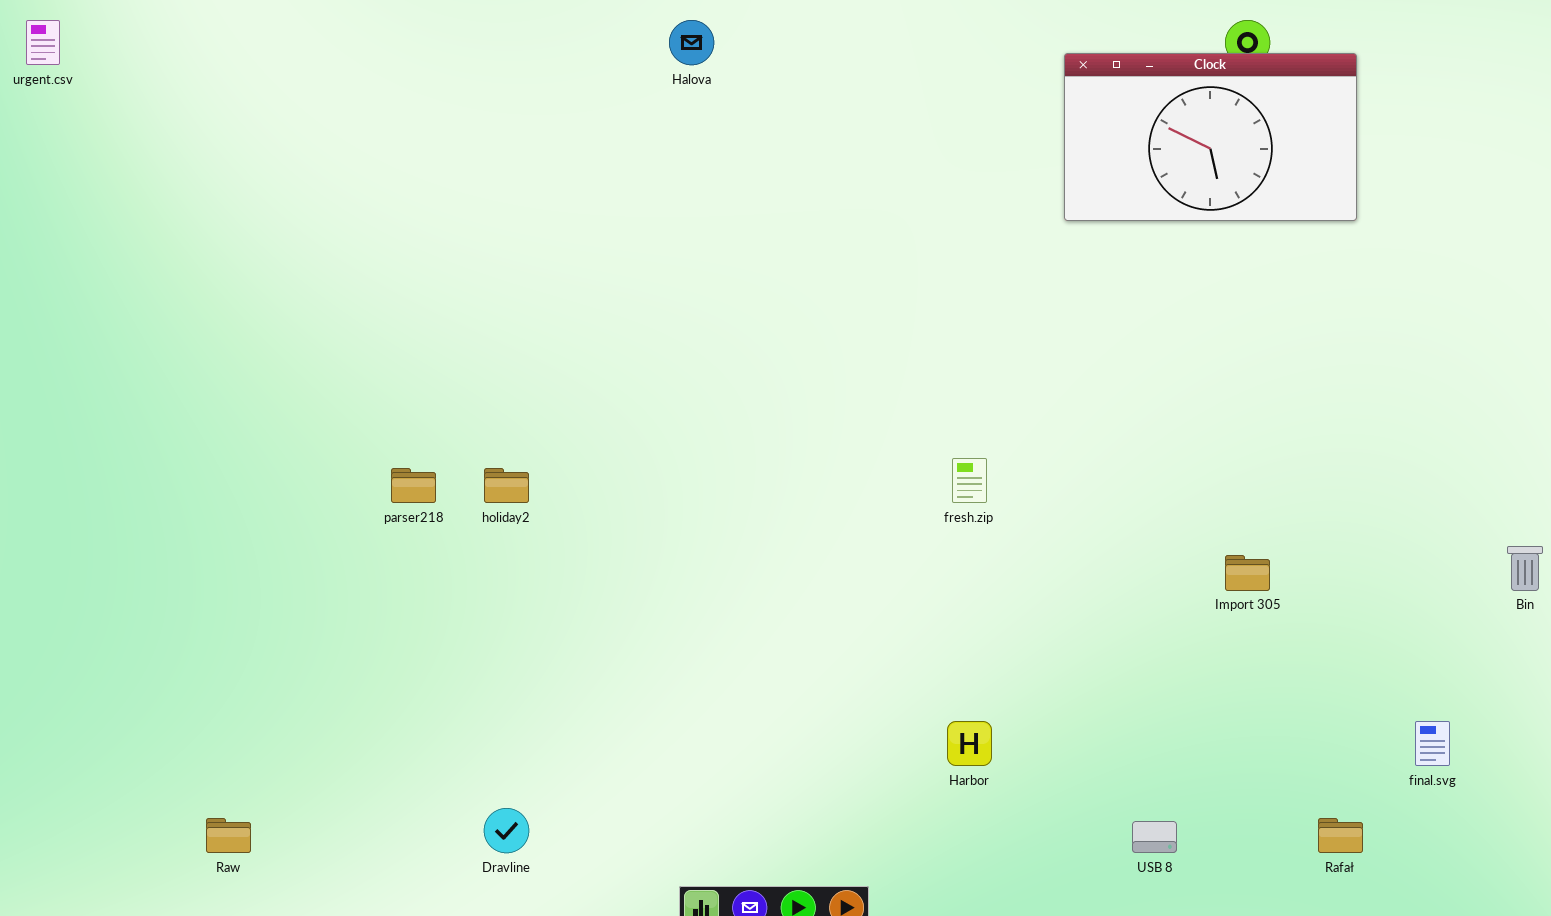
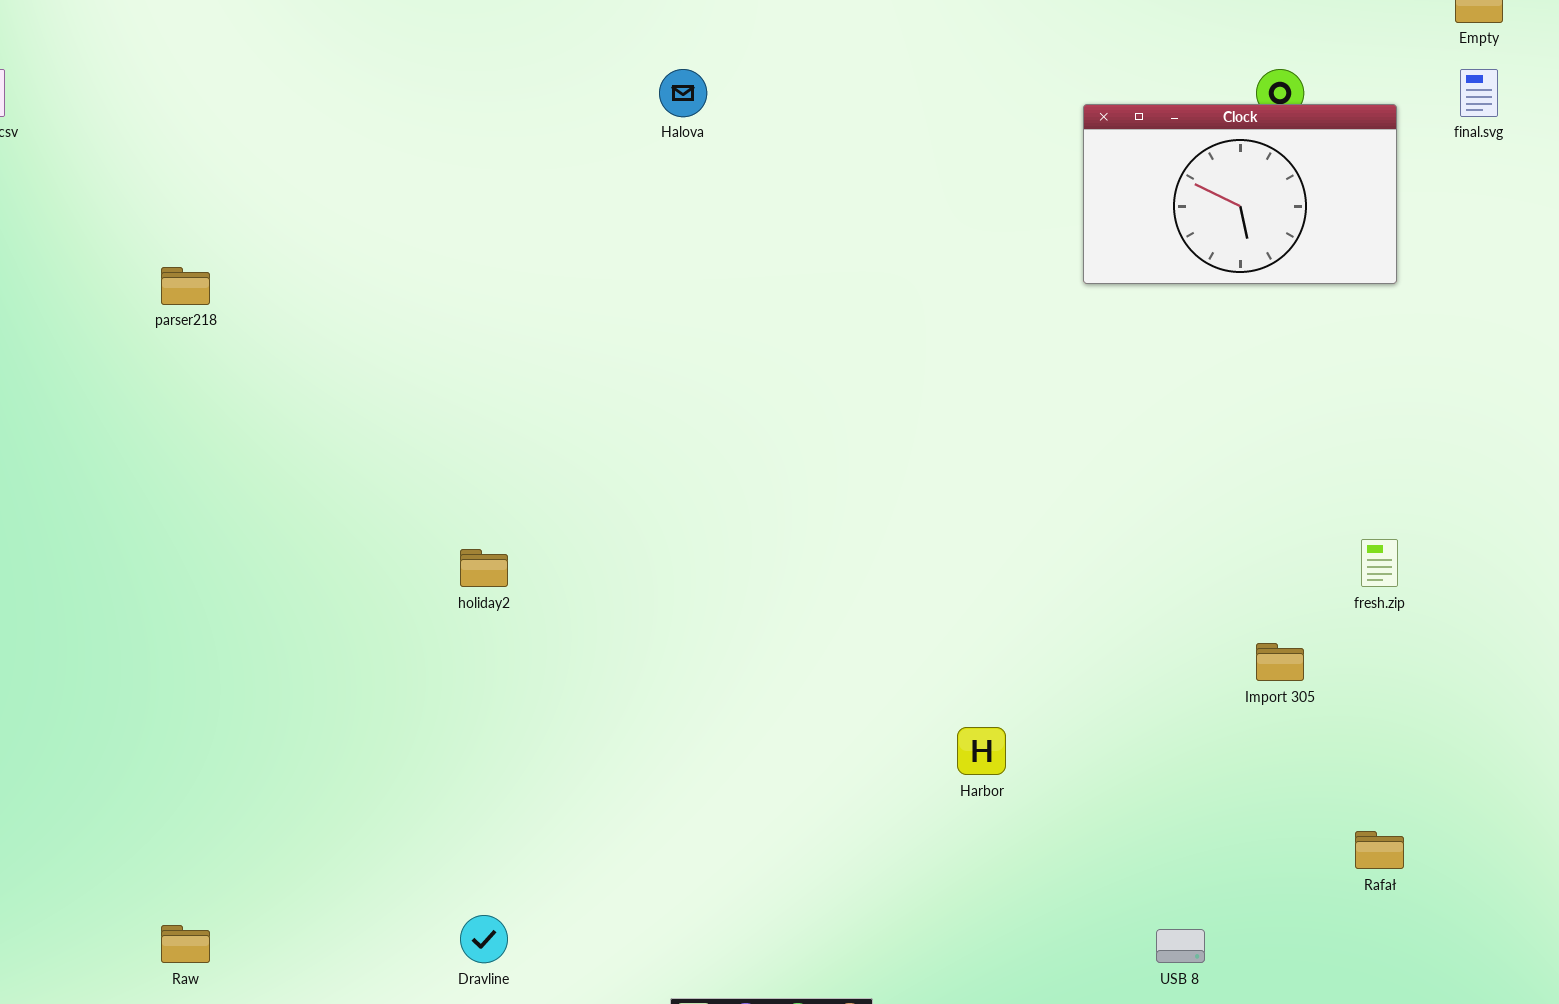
fresh.zip: [952,458,987,503] -> [1361,539,1398,587], moved
parser218: [391,468,436,503] -> [161,267,210,305], moved
Harbor: [947,721,992,766] -> [957,727,1006,775], moved
final.svg: [1415,721,1450,766] -> [1460,69,1498,117], moved
Rafał: [1318,818,1363,853] -> [1355,831,1404,869], moved

